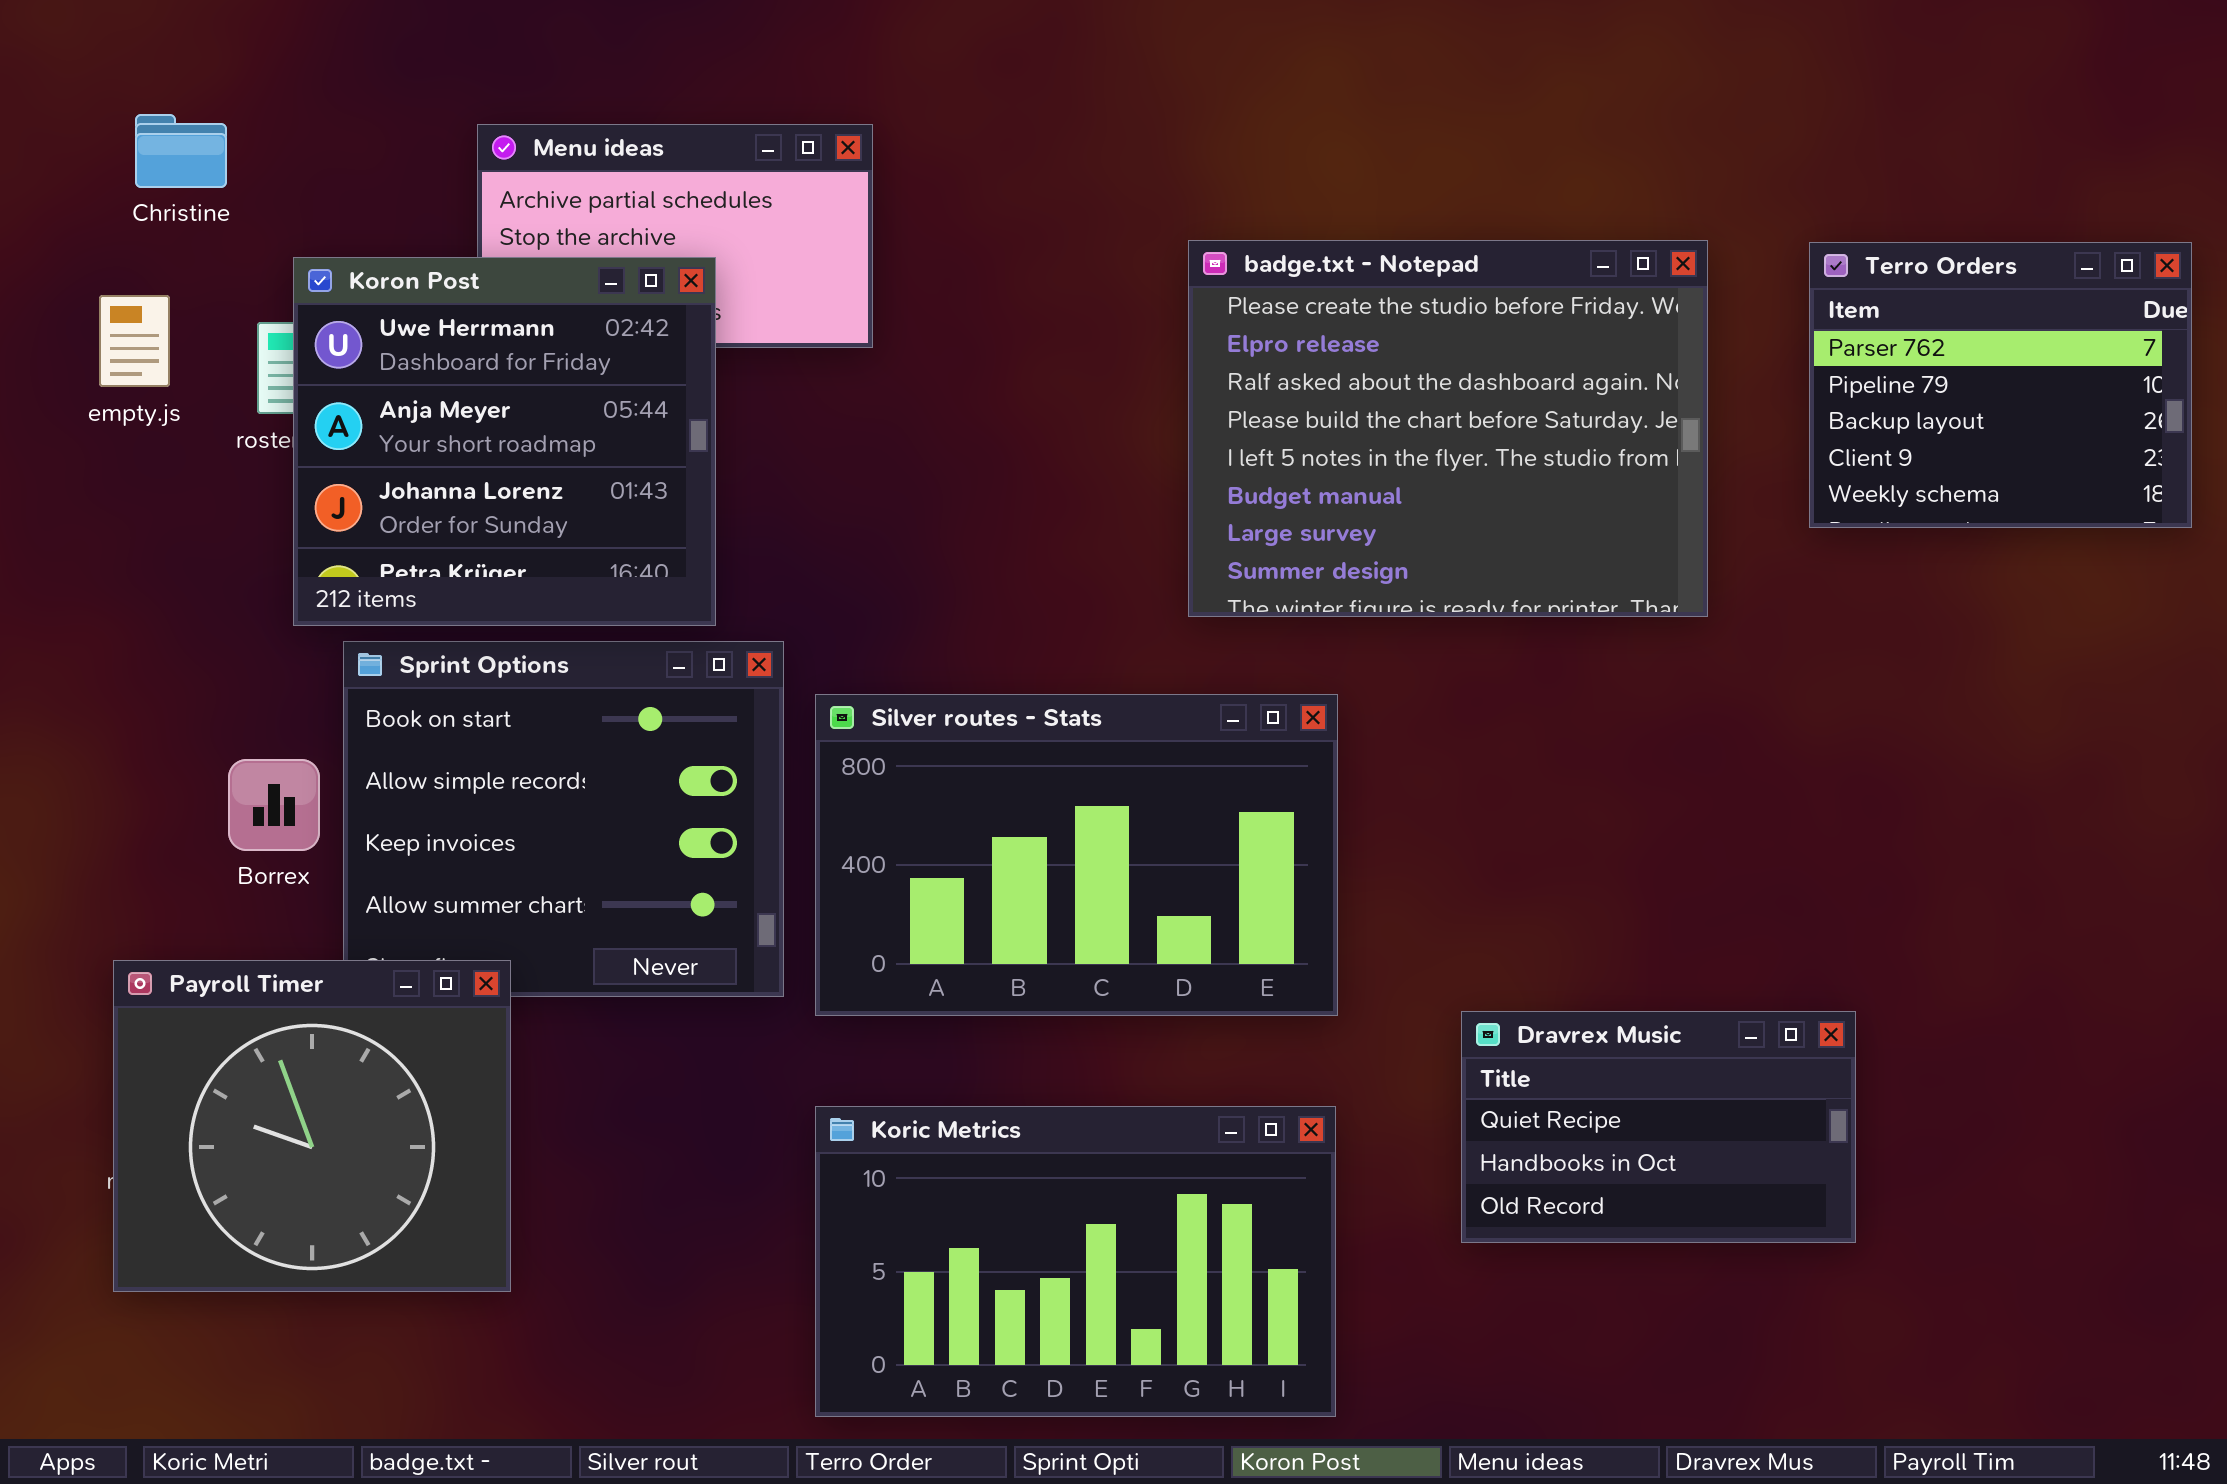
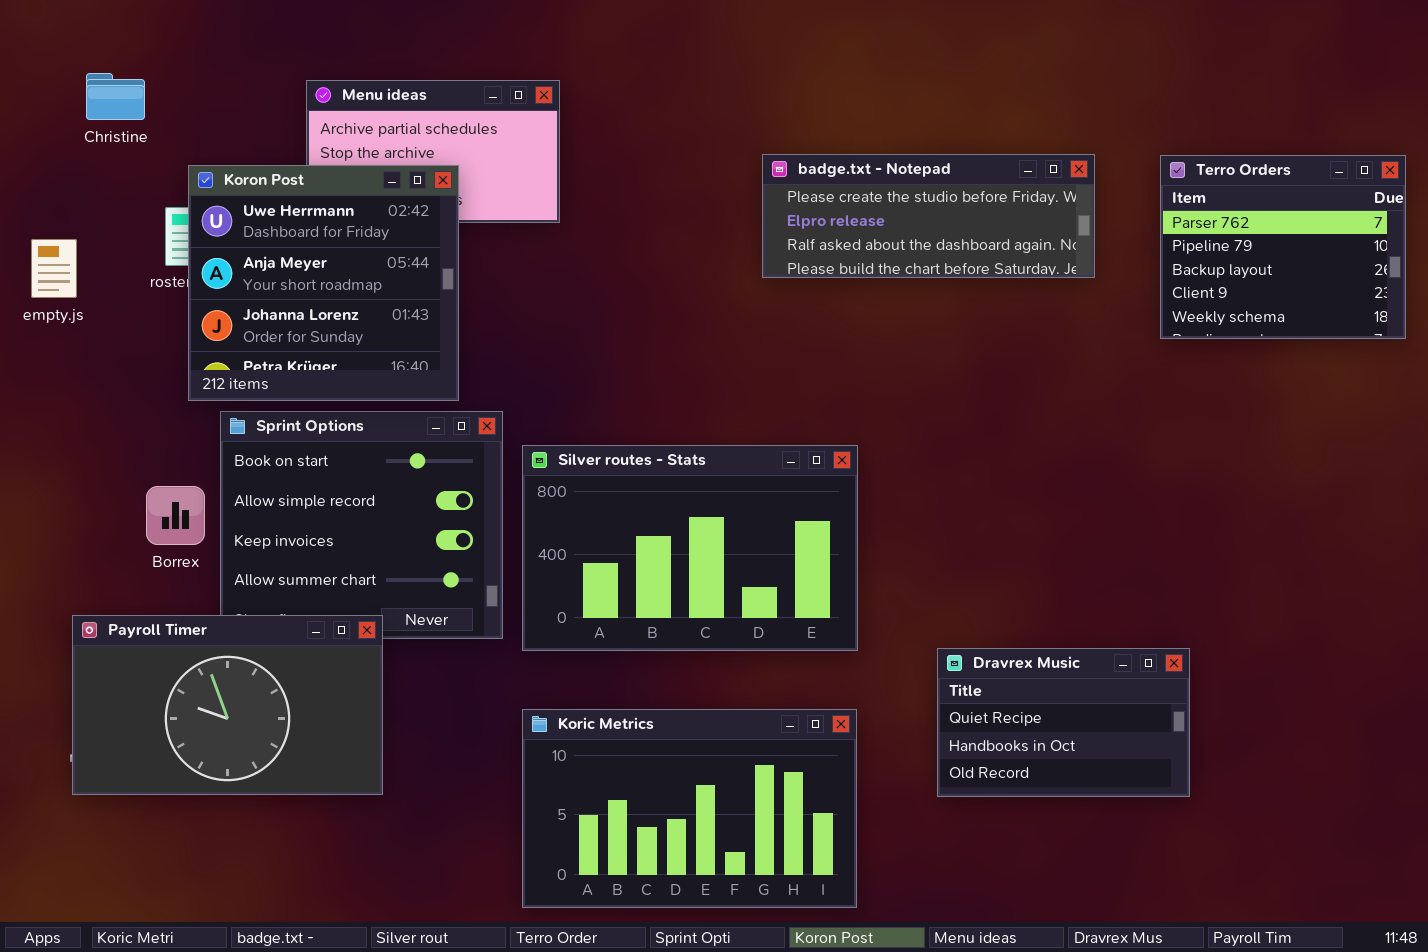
badge.txt - Notepad: [1188,240,1708,617] -> [762,154,1095,278], resized
empty.js: [99,295,170,387] -> [31,239,77,298], moved
Payroll Timer: [113,960,511,1292] -> [72,615,383,795], resized

